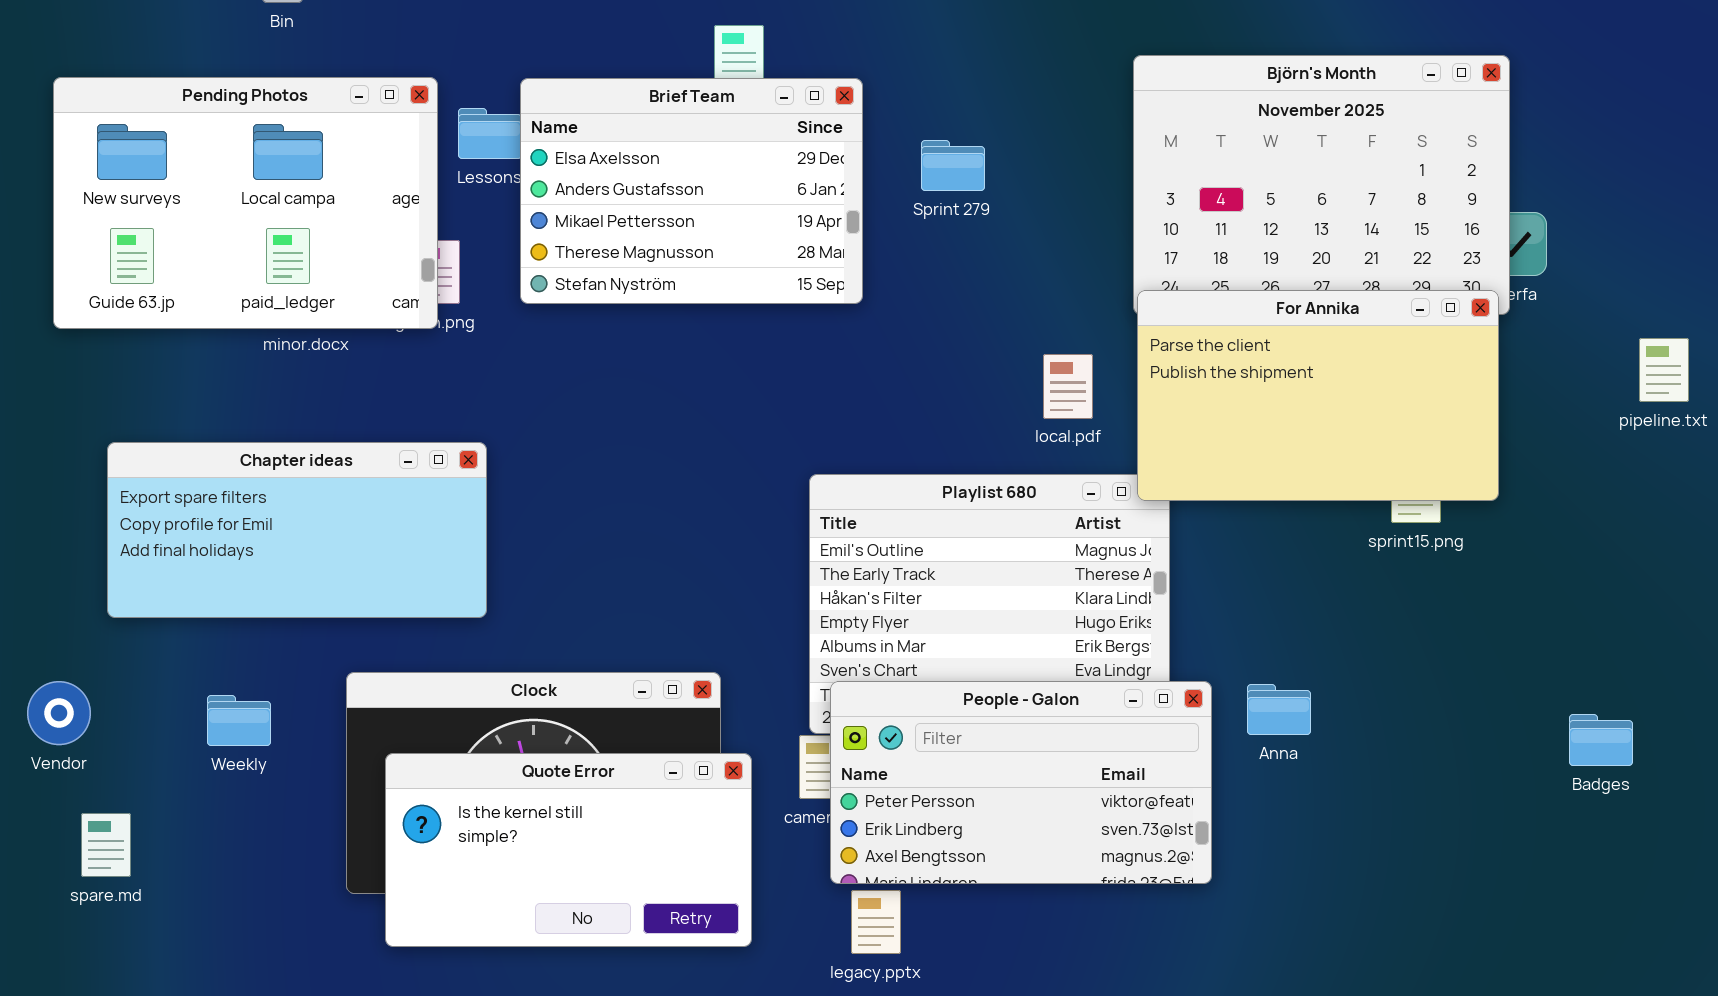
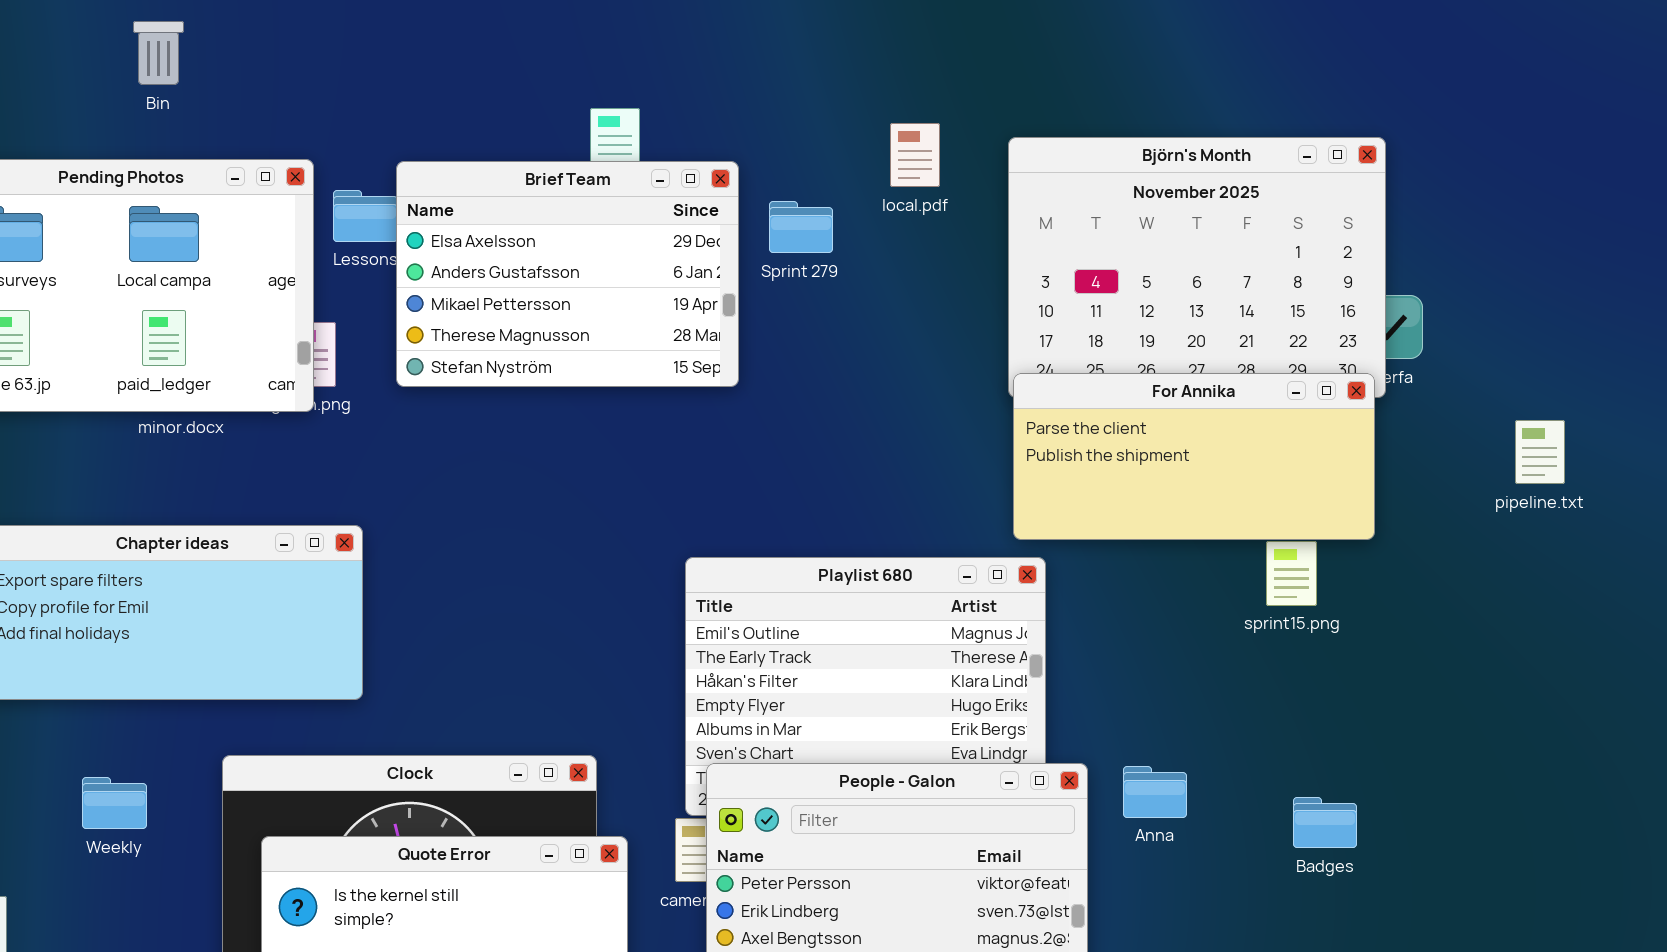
Sprint 279: [921,140,985,191] -> [769,201,833,253], moved
For Annika: [1137,290,1499,501] -> [1013,373,1375,540], resized
local.pdf: [1043,354,1093,419] -> [890,123,940,187], moved
Badges: [1569,714,1633,766] -> [1293,797,1357,848], moved

